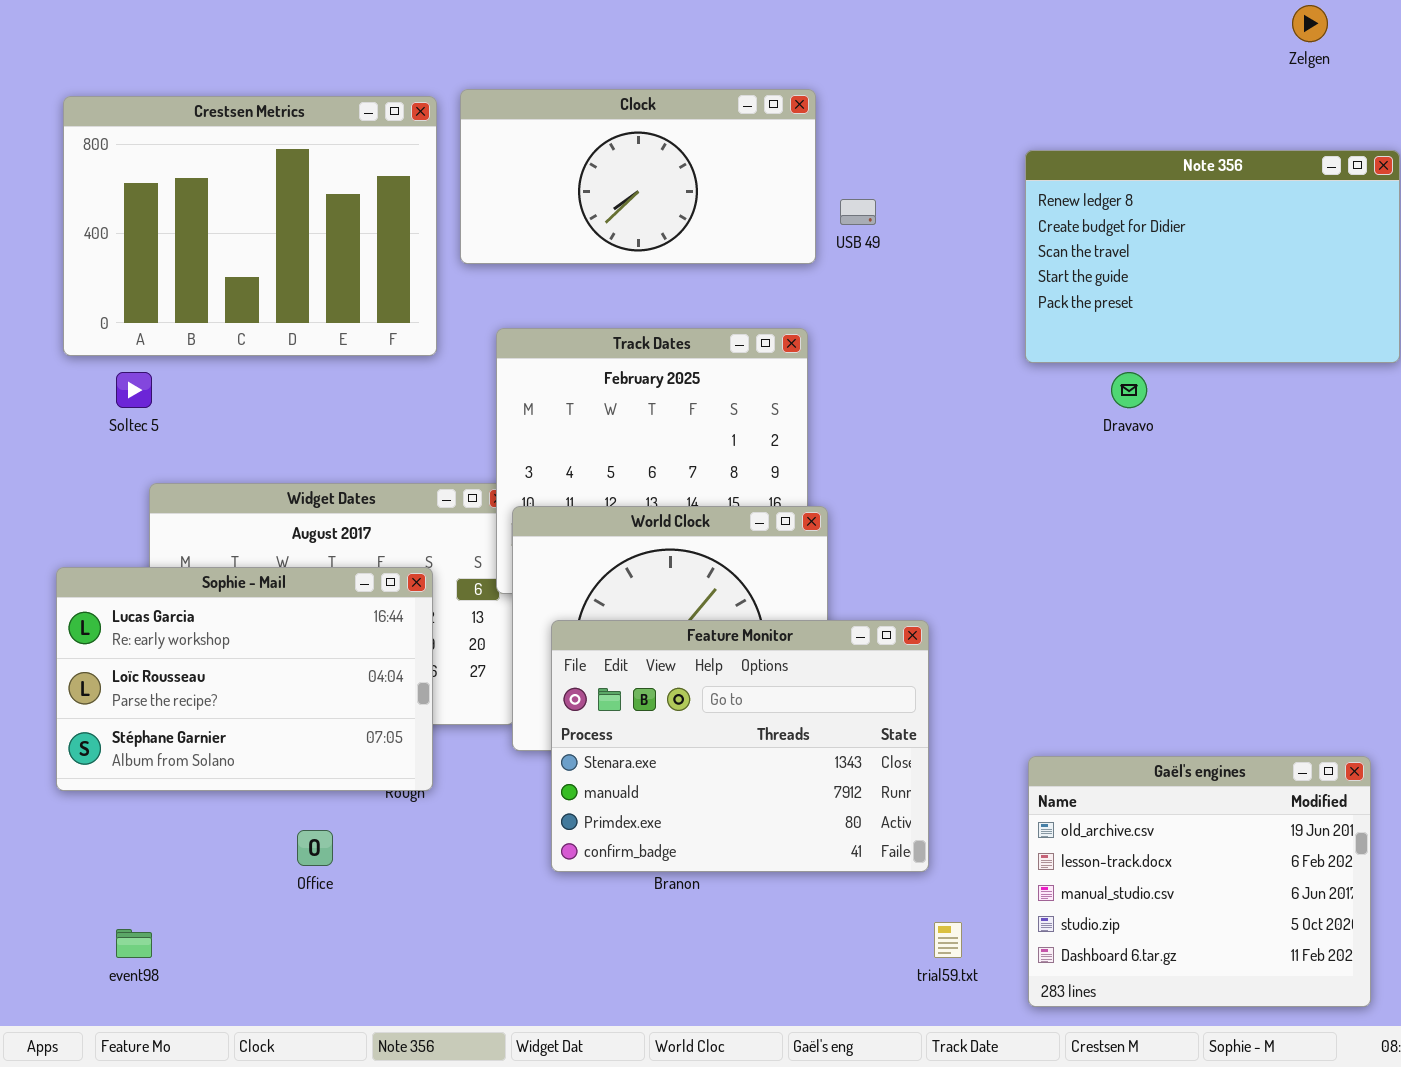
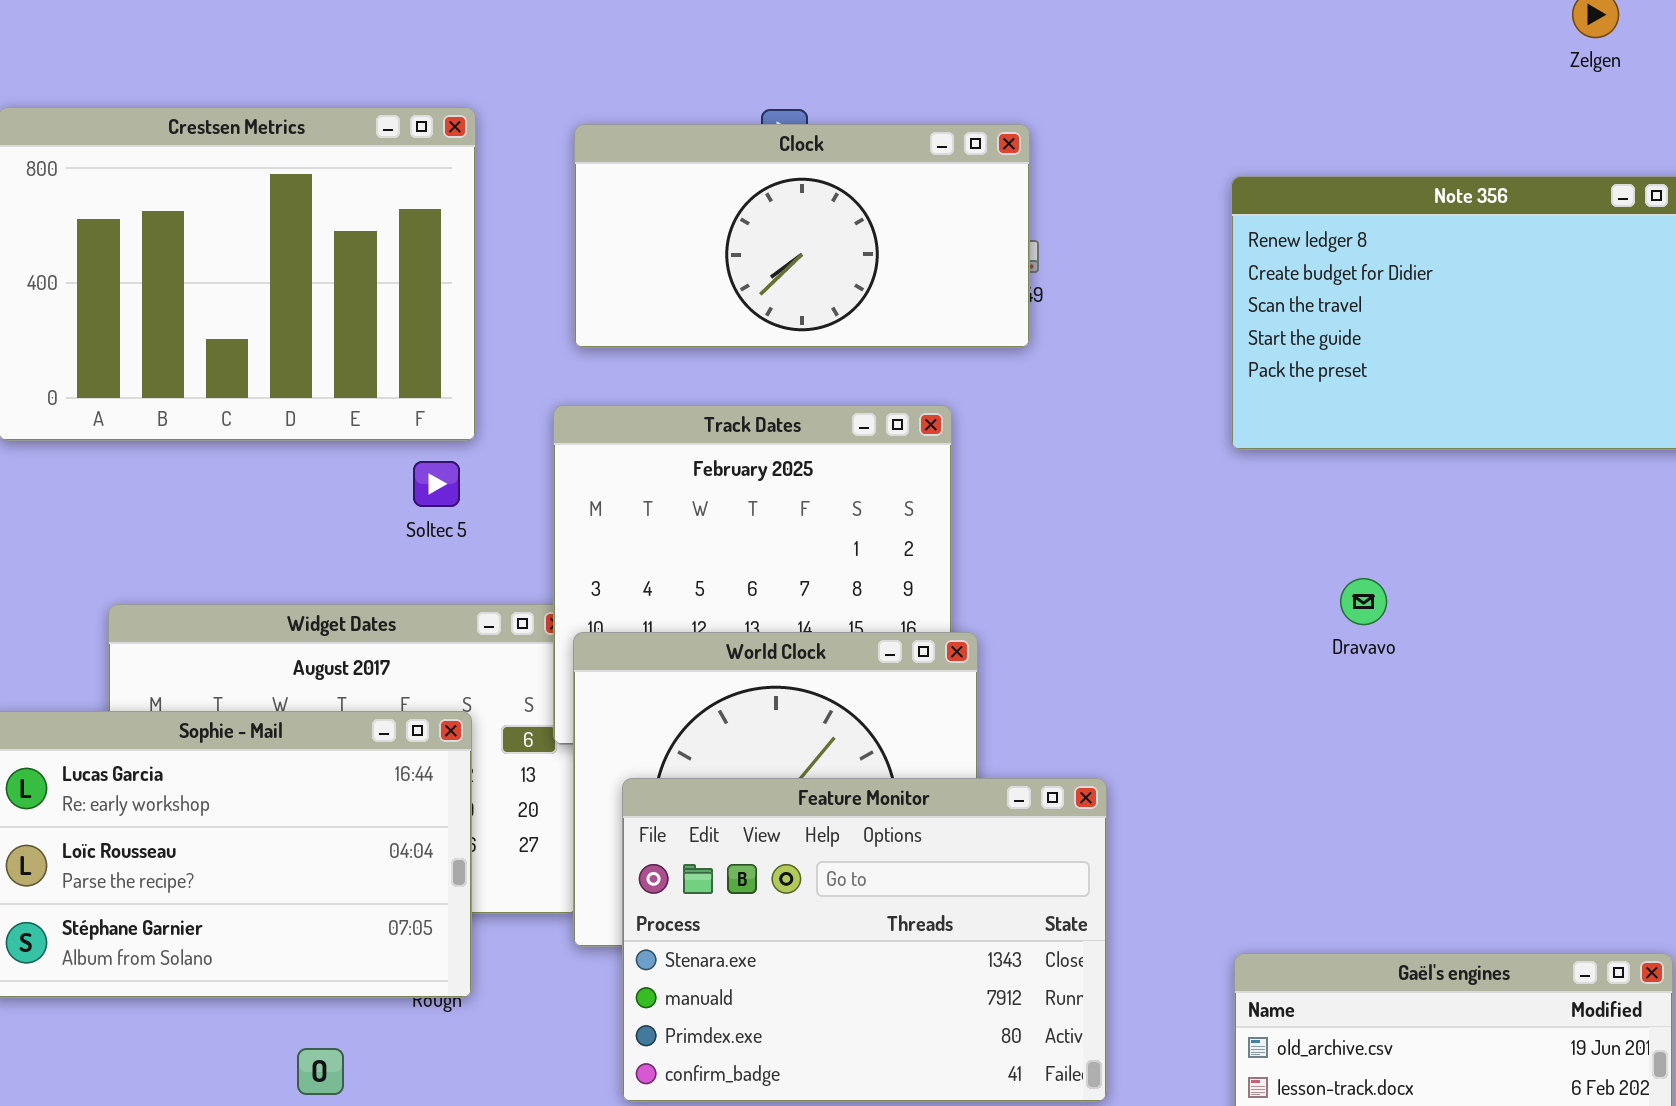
Clock: [460,89,816,264] -> [574,124,1030,348], moved
Soltec 5: [116,372,152,408] -> [413,461,460,507], moved
Dravavo: [1111,372,1147,408] -> [1340,578,1387,625], moved

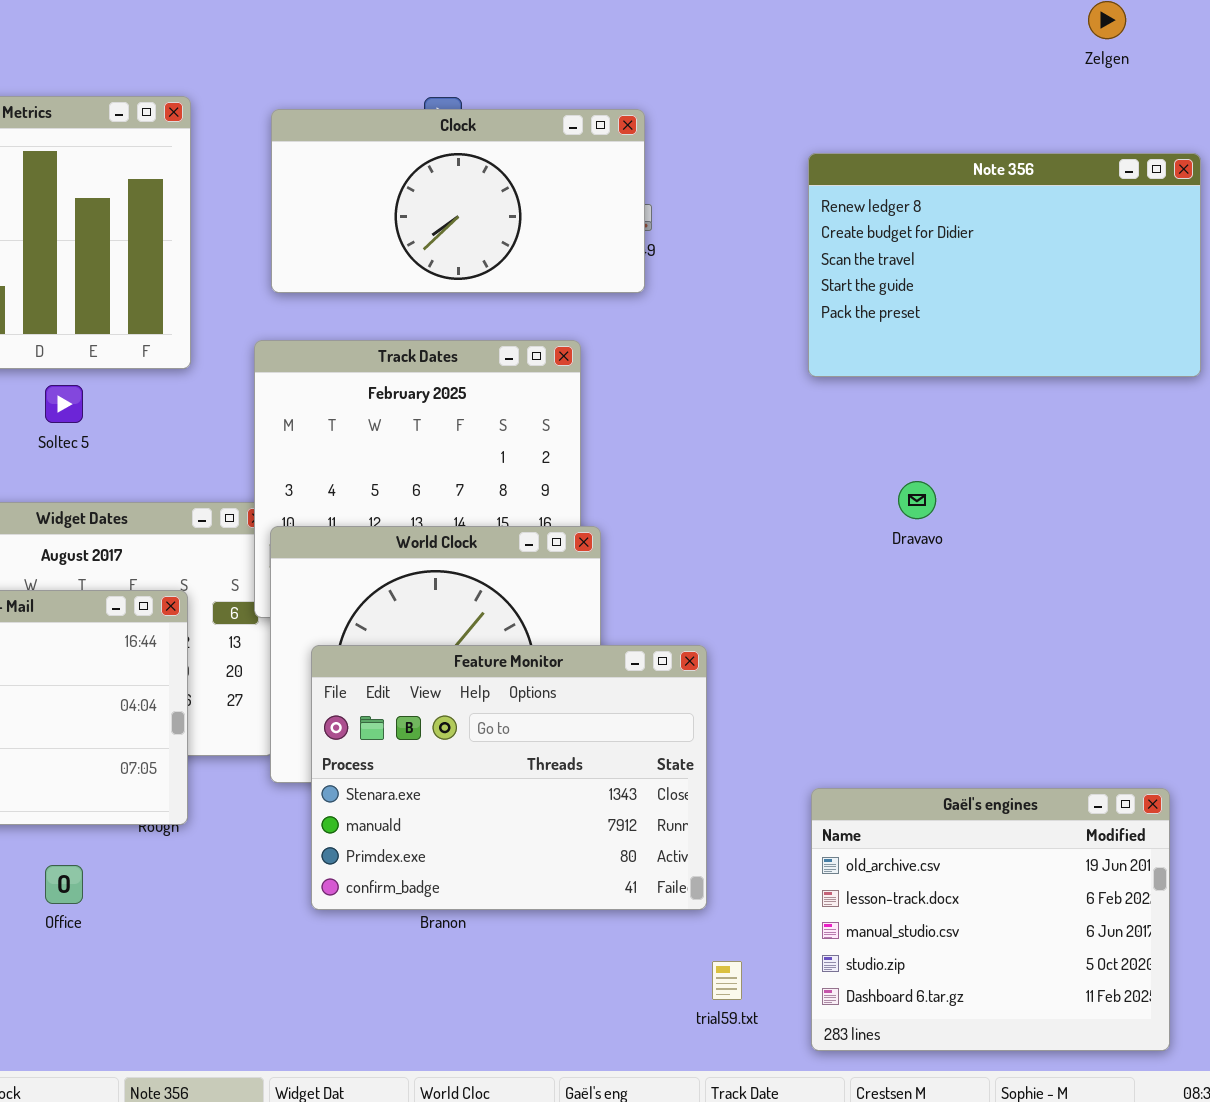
Soltec 5: [413,461,460,507] -> [45,385,83,423], moved

